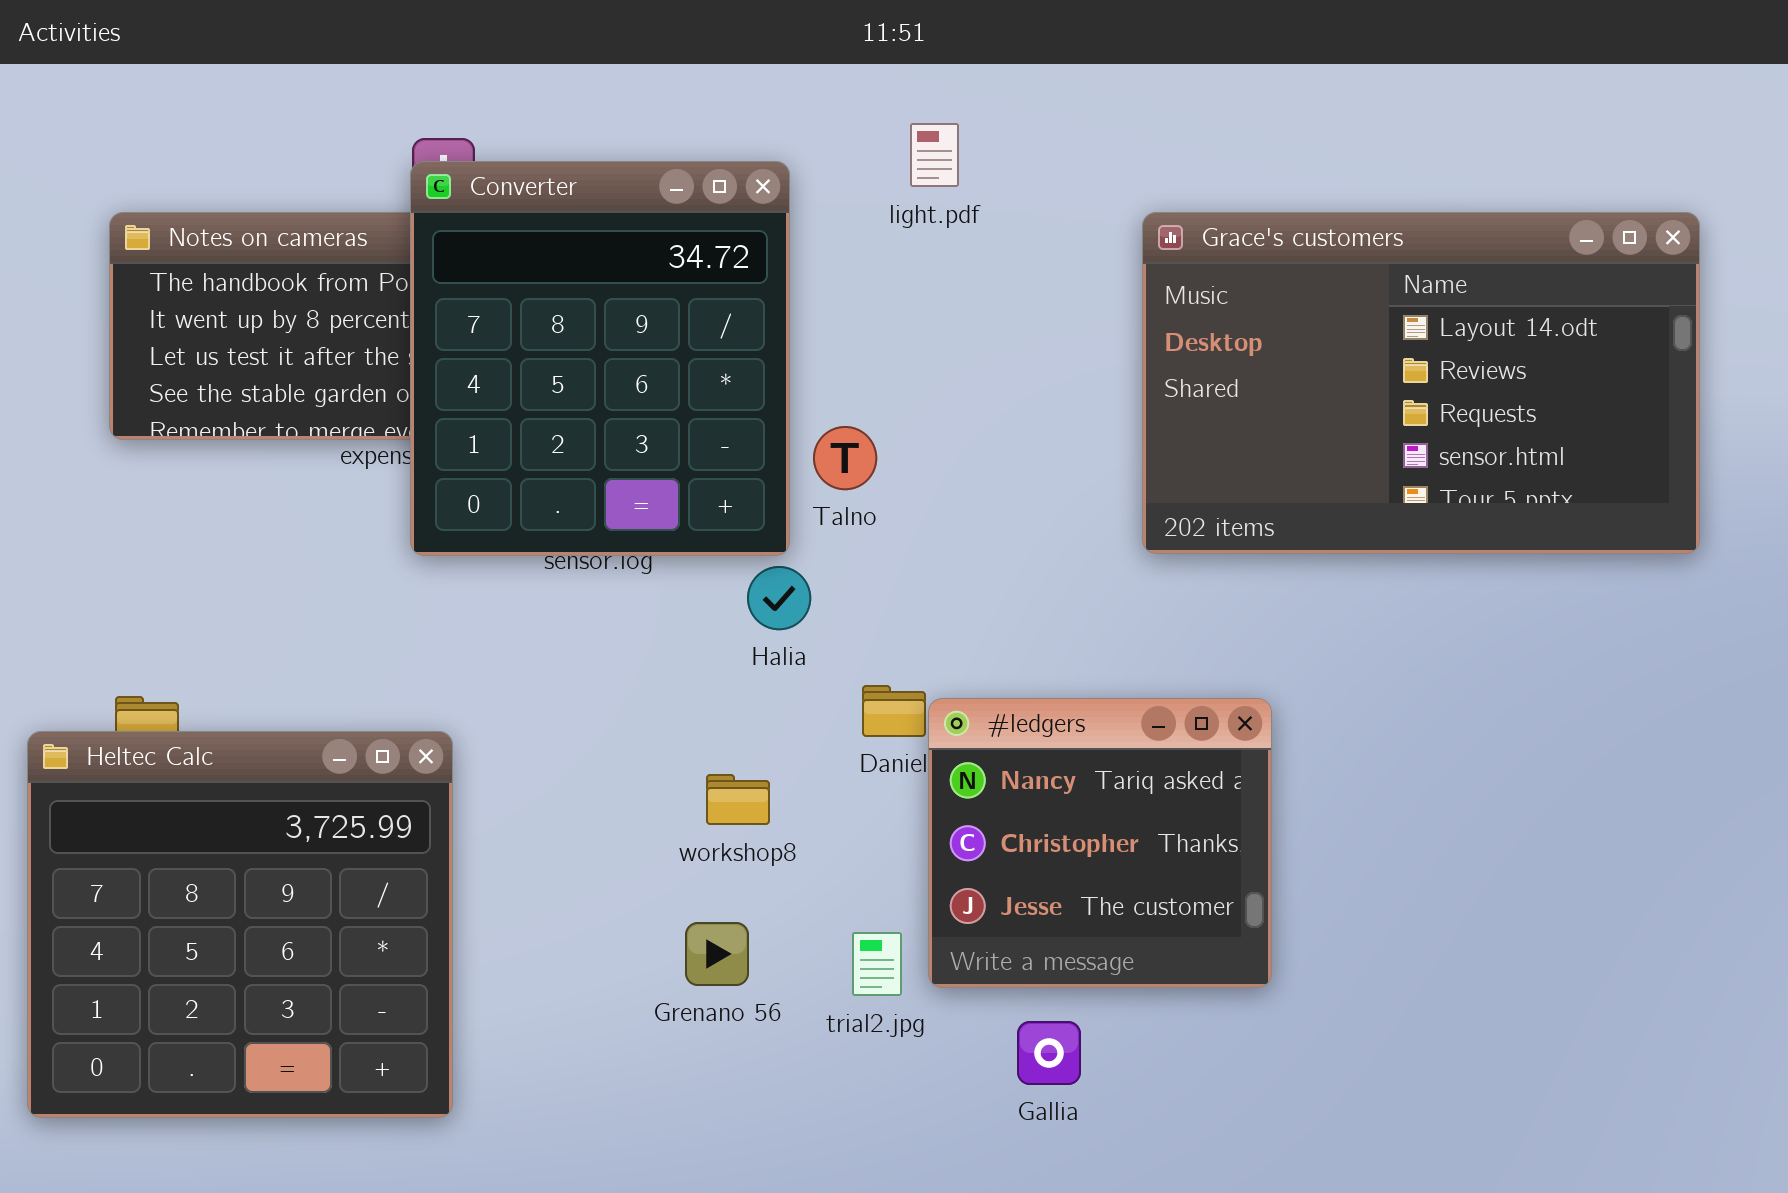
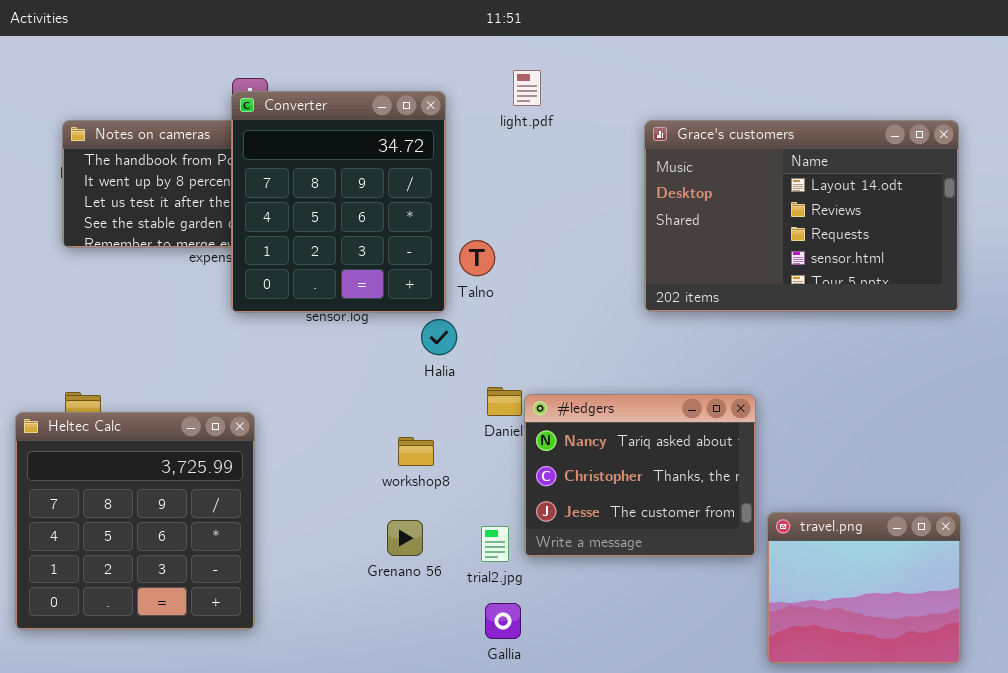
#ledgers: [928,698,1272,988] -> [524,394,756,557], resized
travel.png: none -> [767,512,961,664], opened
Gallia: [1017,1021,1081,1085] -> [485,603,521,639], moved

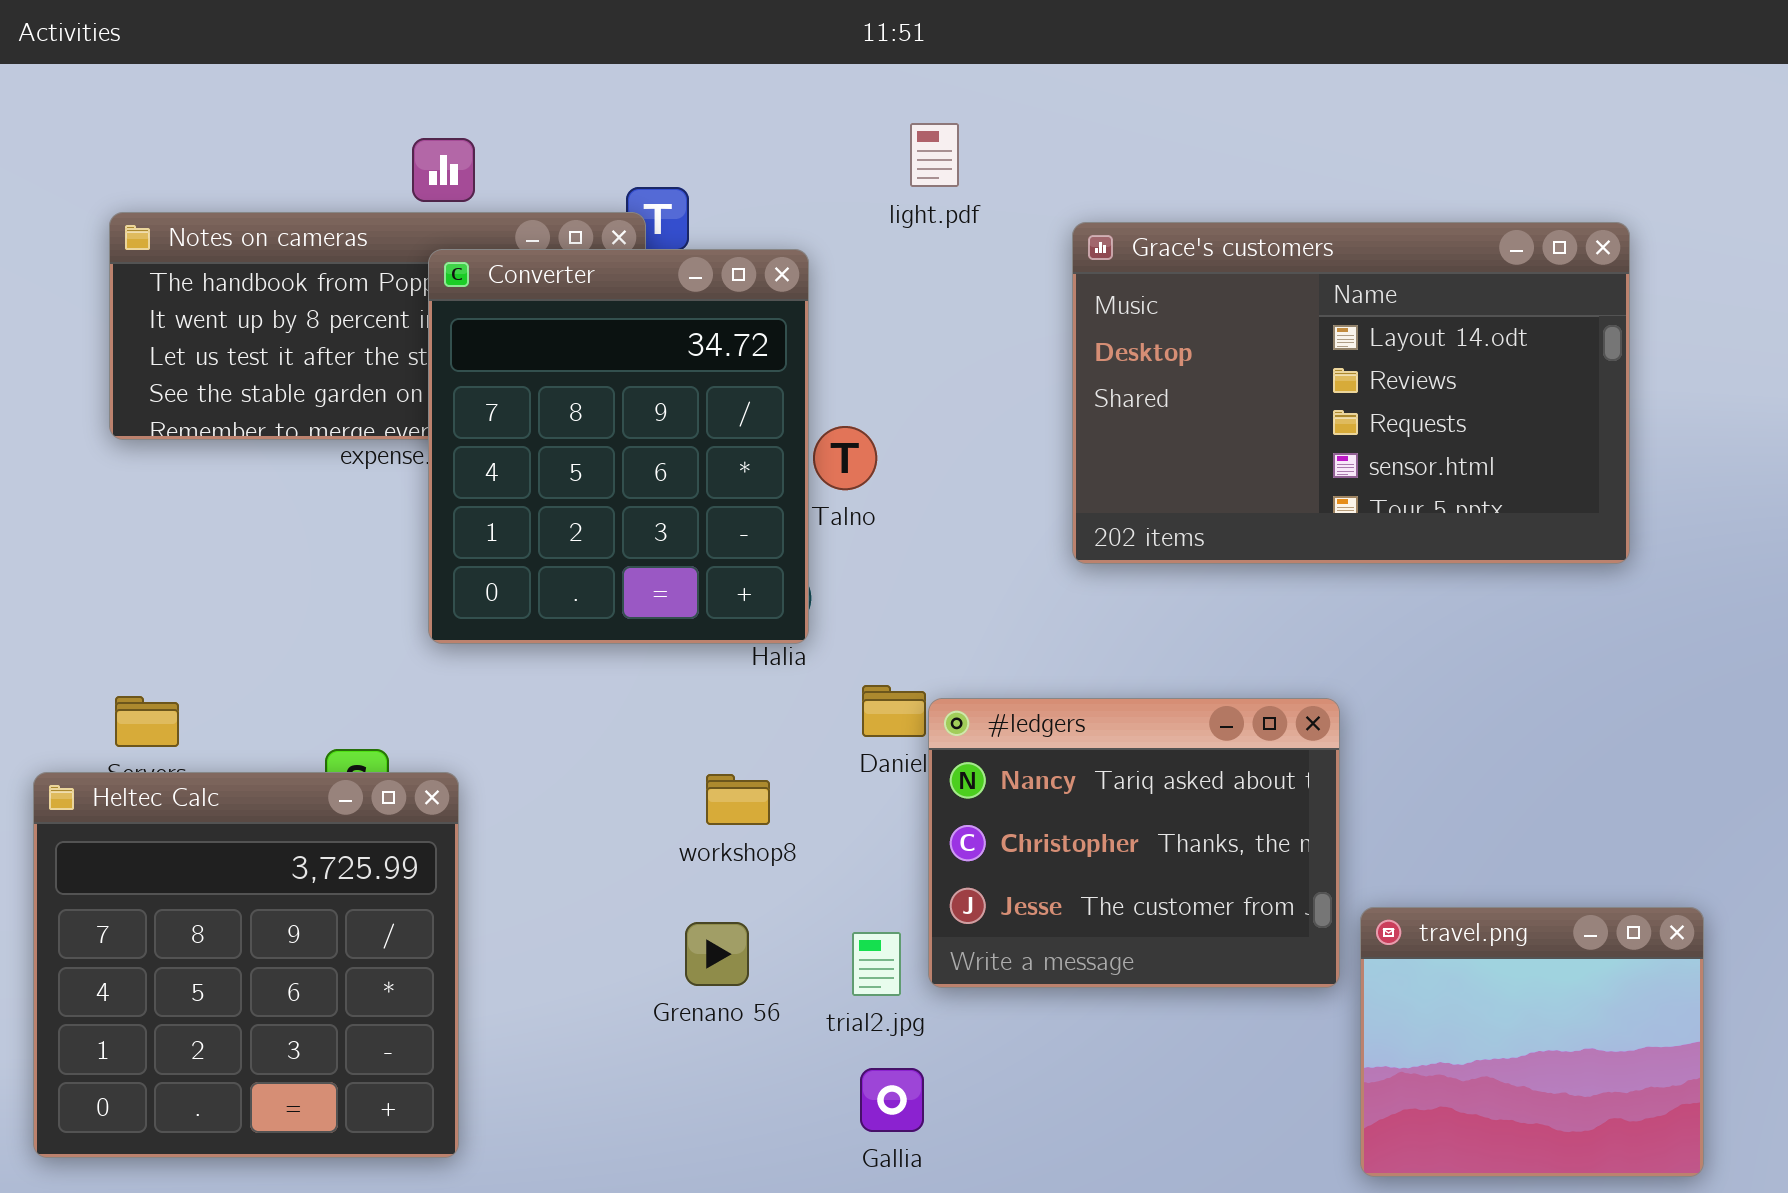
Converter: [231,91,446,313] -> [428,249,809,644], moved
Grace's customers: [644,120,959,312] -> [1072,222,1630,564], moved
Heltec Calc: [15,412,255,630] -> [33,772,459,1158], moved

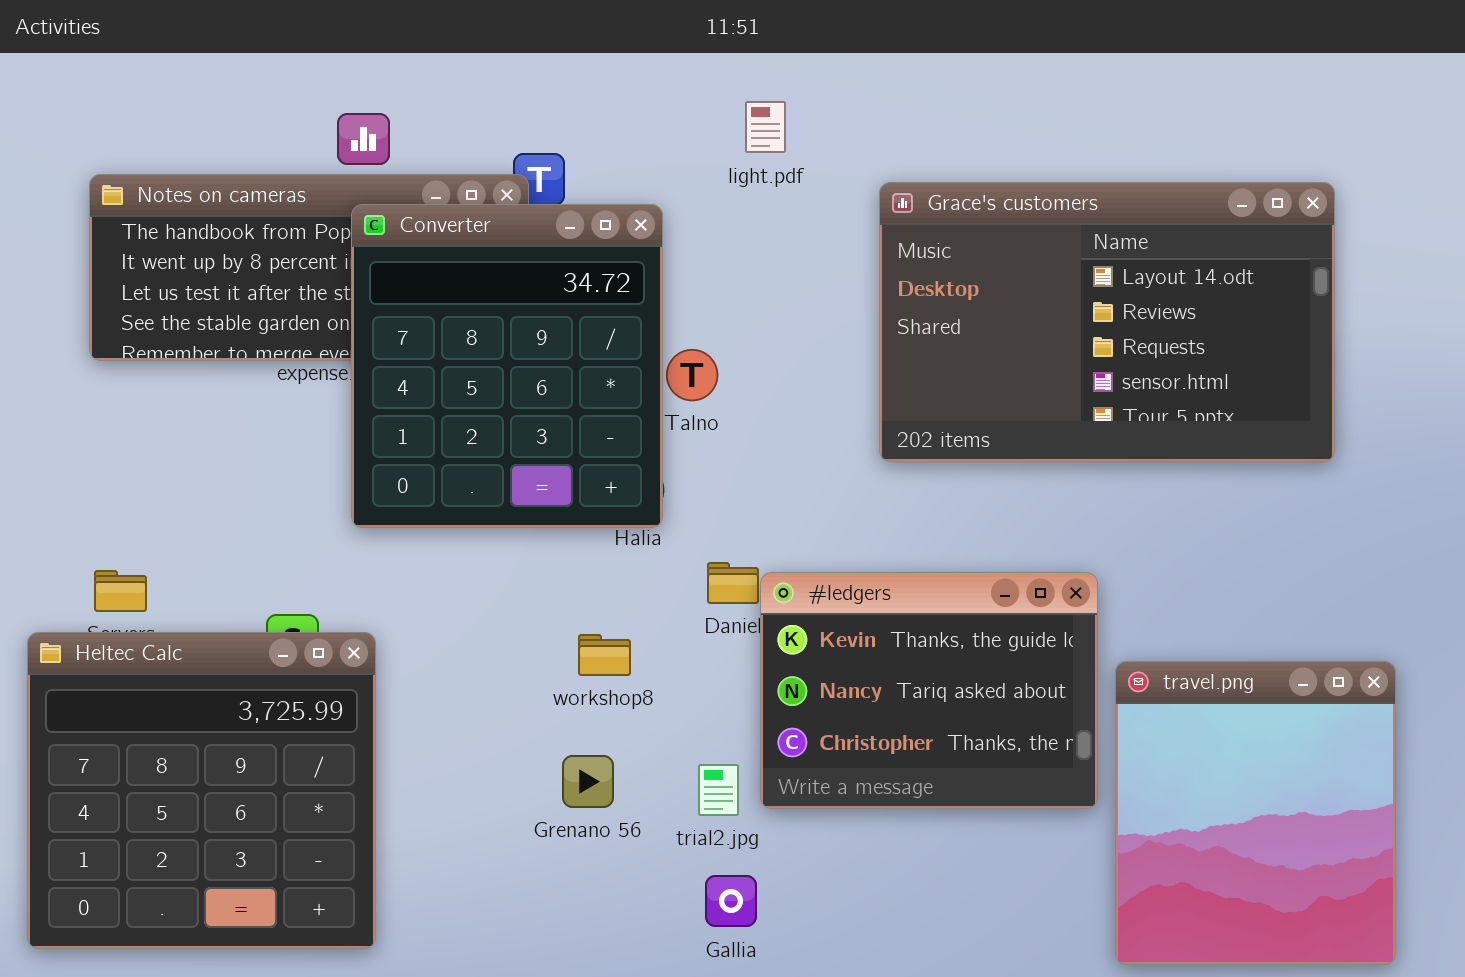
#ledgers: [928,698,1340,988] -> [760,572,1098,809], scrolled up 1 row
travel.png: [1360,907,1704,1177] -> [1115,661,1396,965], resized

